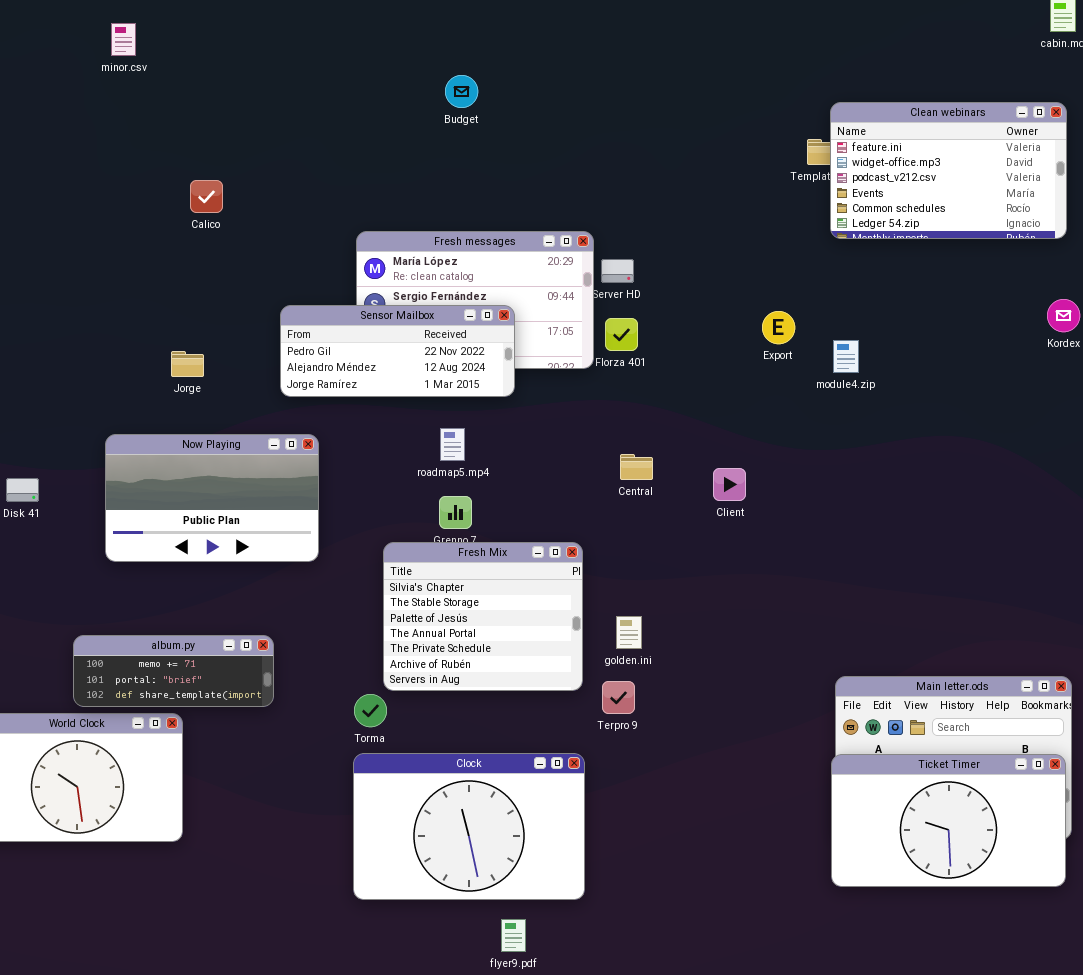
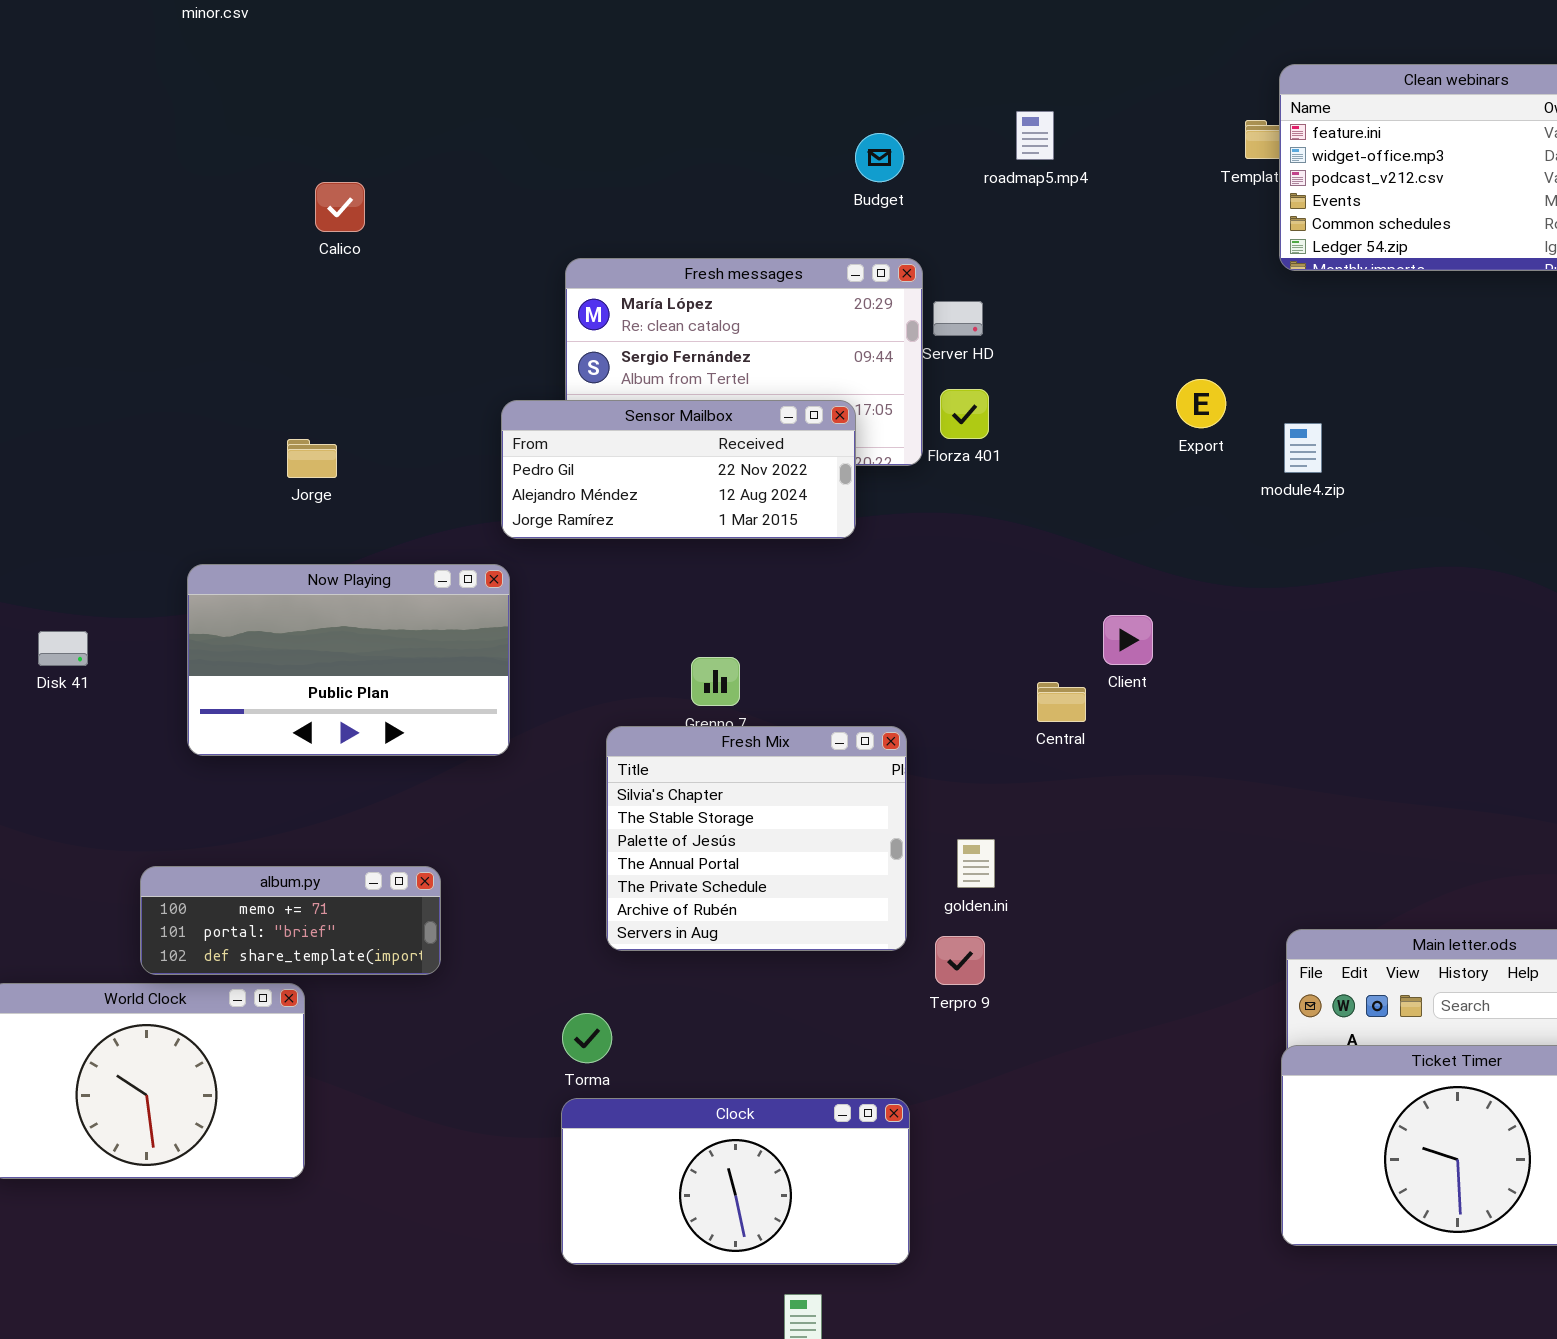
Budget: [445,75,478,108] -> [855,133,904,182], moved
Sensor Mailbox: [280,305,515,397] -> [501,400,856,539], moved
roadmap5.mp4: [440,428,465,461] -> [1016,111,1054,160], moved
Central: [620,454,653,480] -> [1037,682,1086,722], moved
Torma: [354,694,387,727] -> [562,1013,612,1063], moved
Clock: [353,753,585,900] -> [561,1098,910,1265], resized

